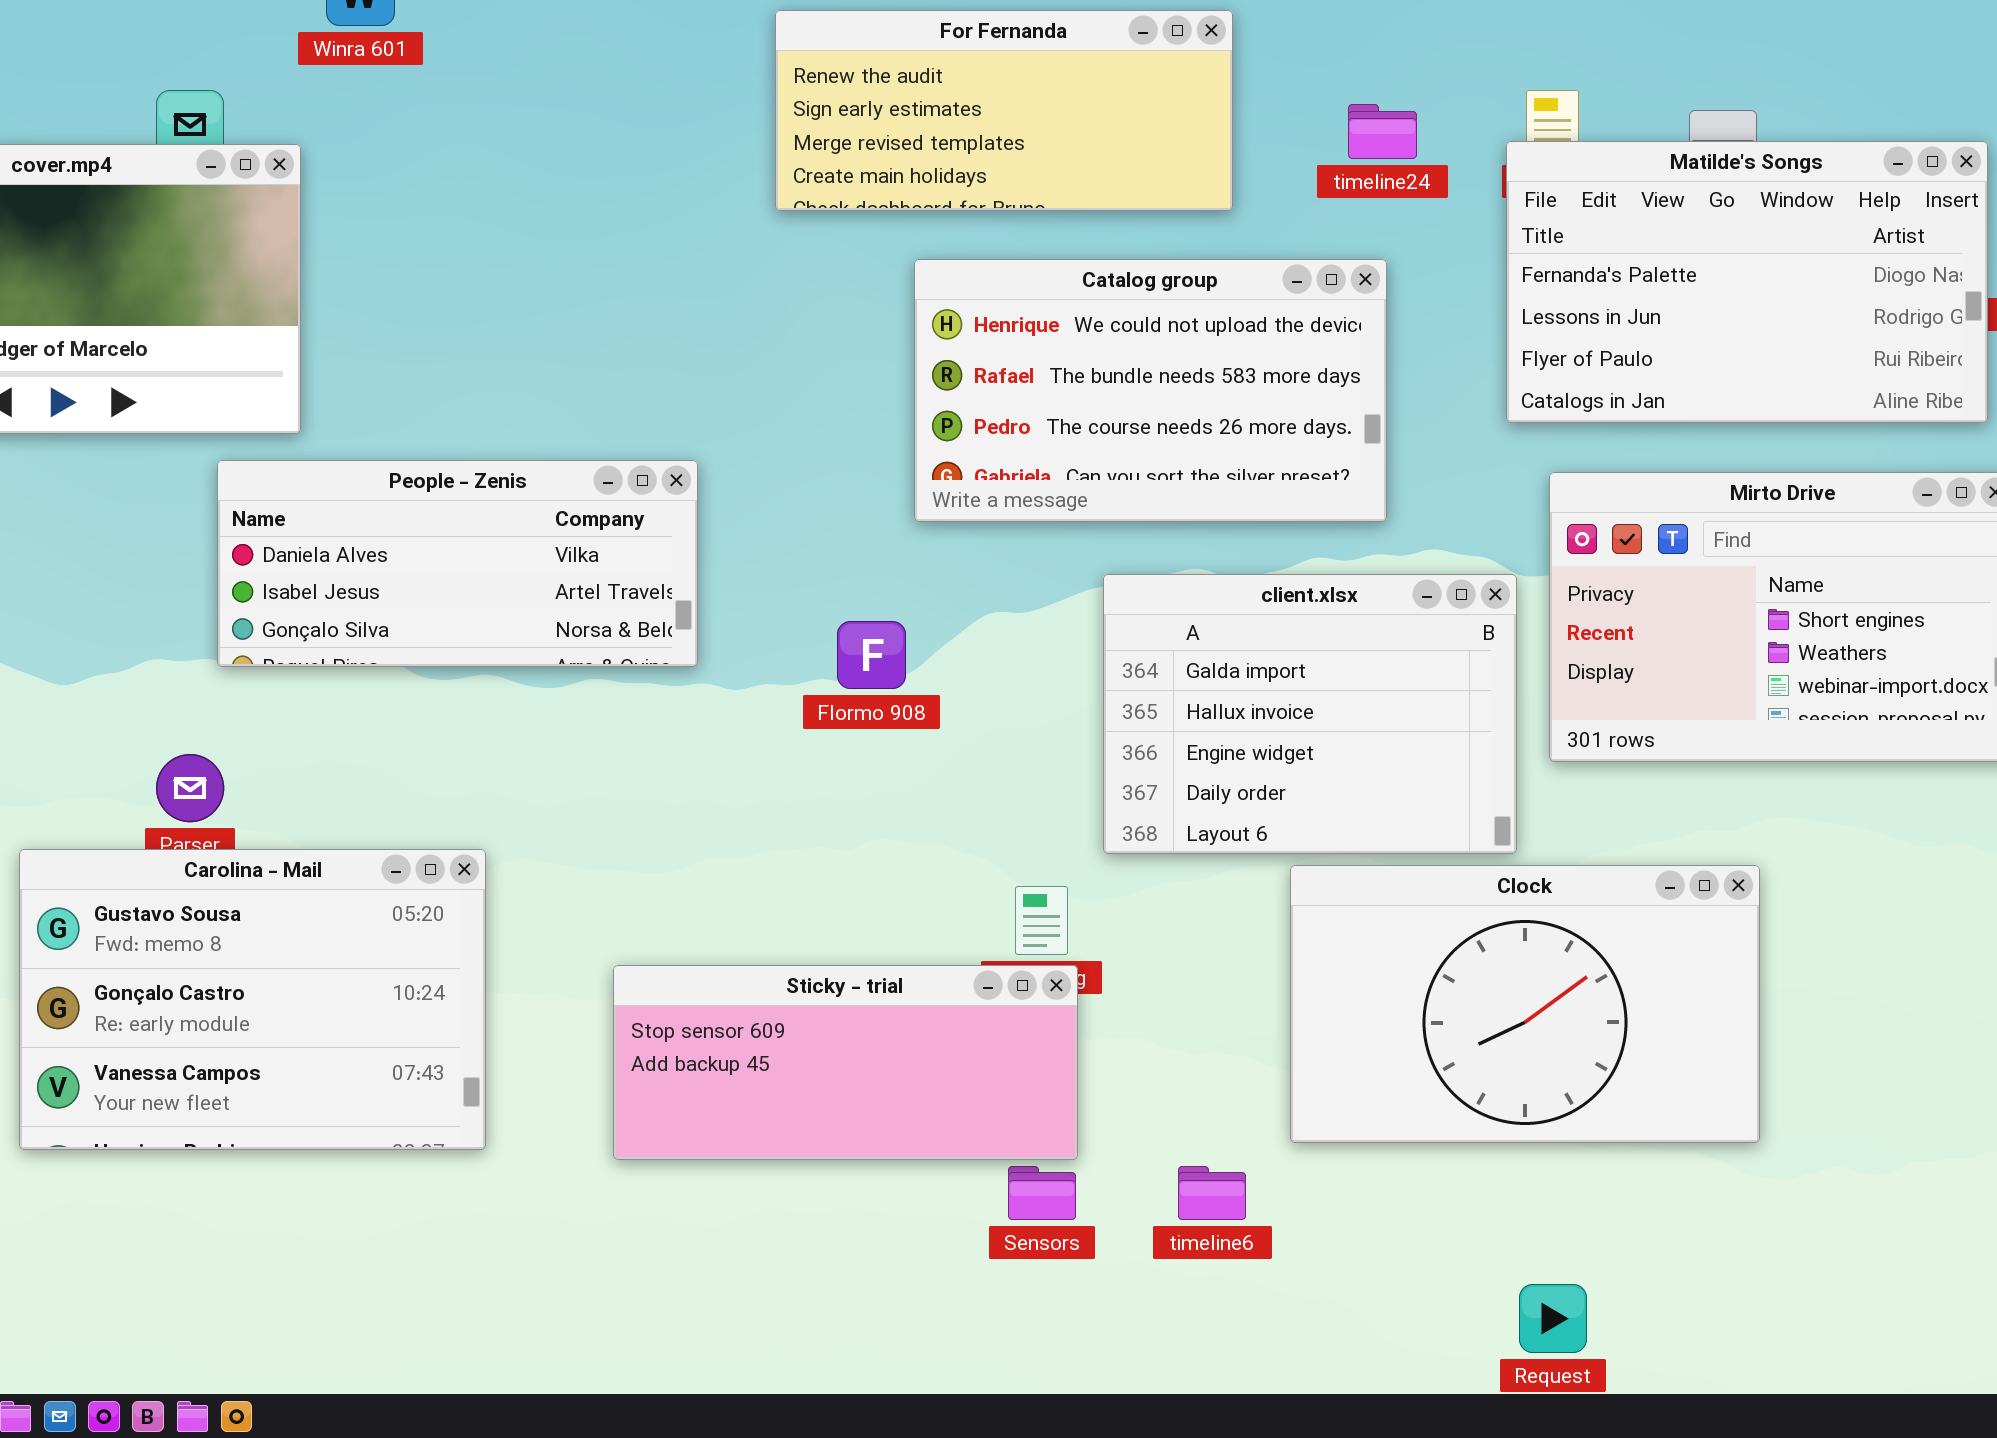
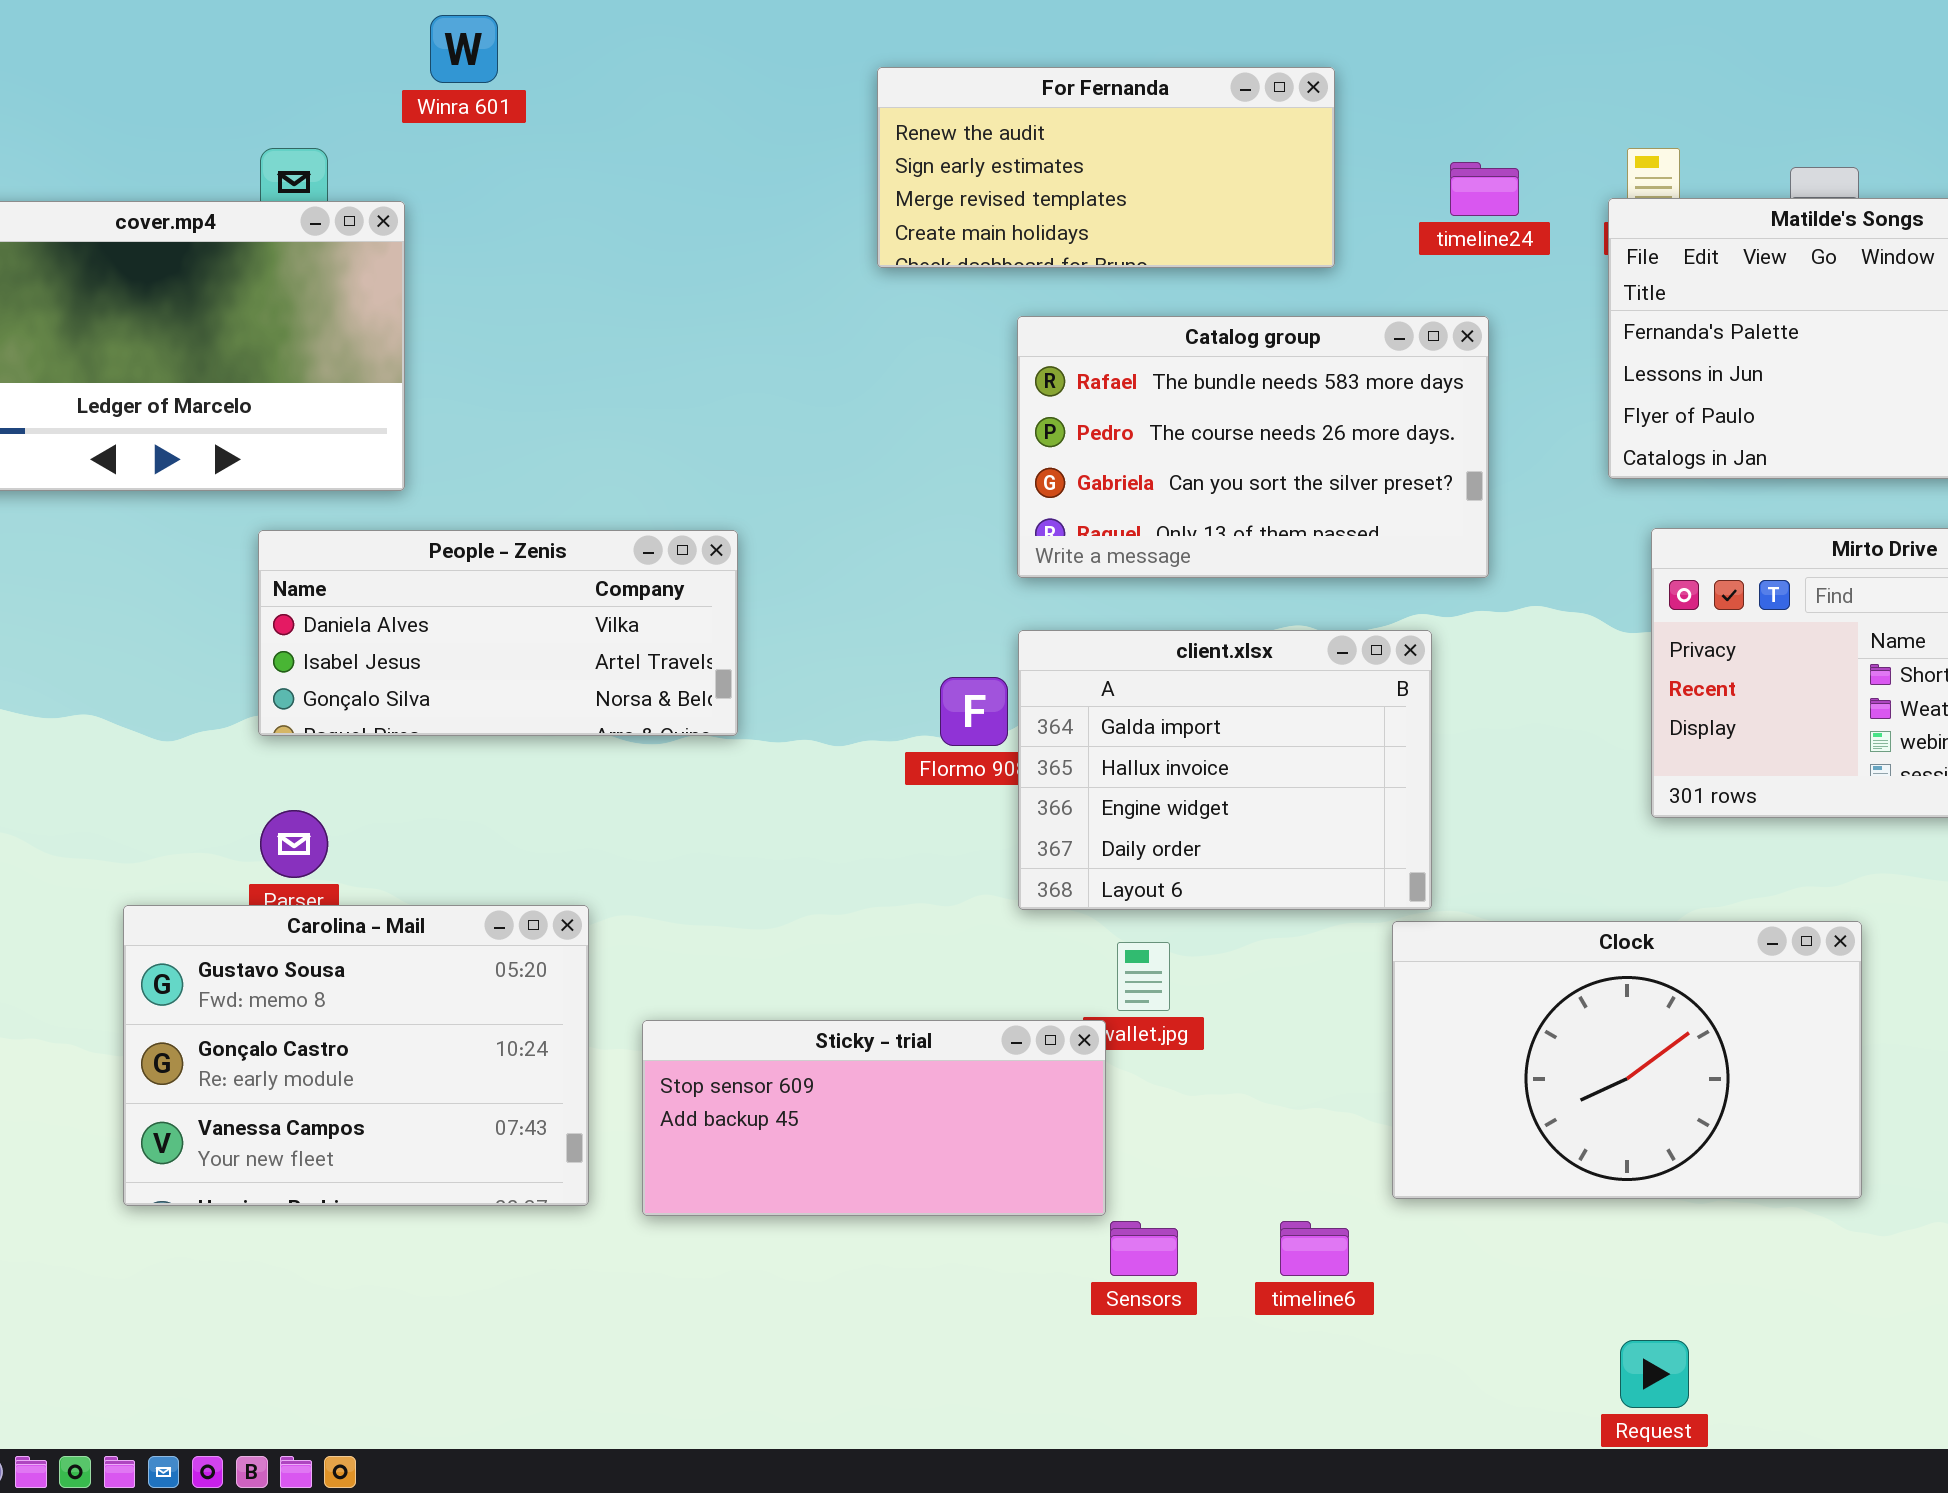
Catalog group: [914,259,1387,522] -> [1017,316,1489,578], scrolled down 1 row
People - Zenis: [217,460,698,667] -> [258,530,738,736], moved
client.xlsx: [1103,574,1517,854] -> [1018,630,1432,910], moved
Sticky - trial: [613,965,1078,1160] -> [642,1020,1106,1216], moved

